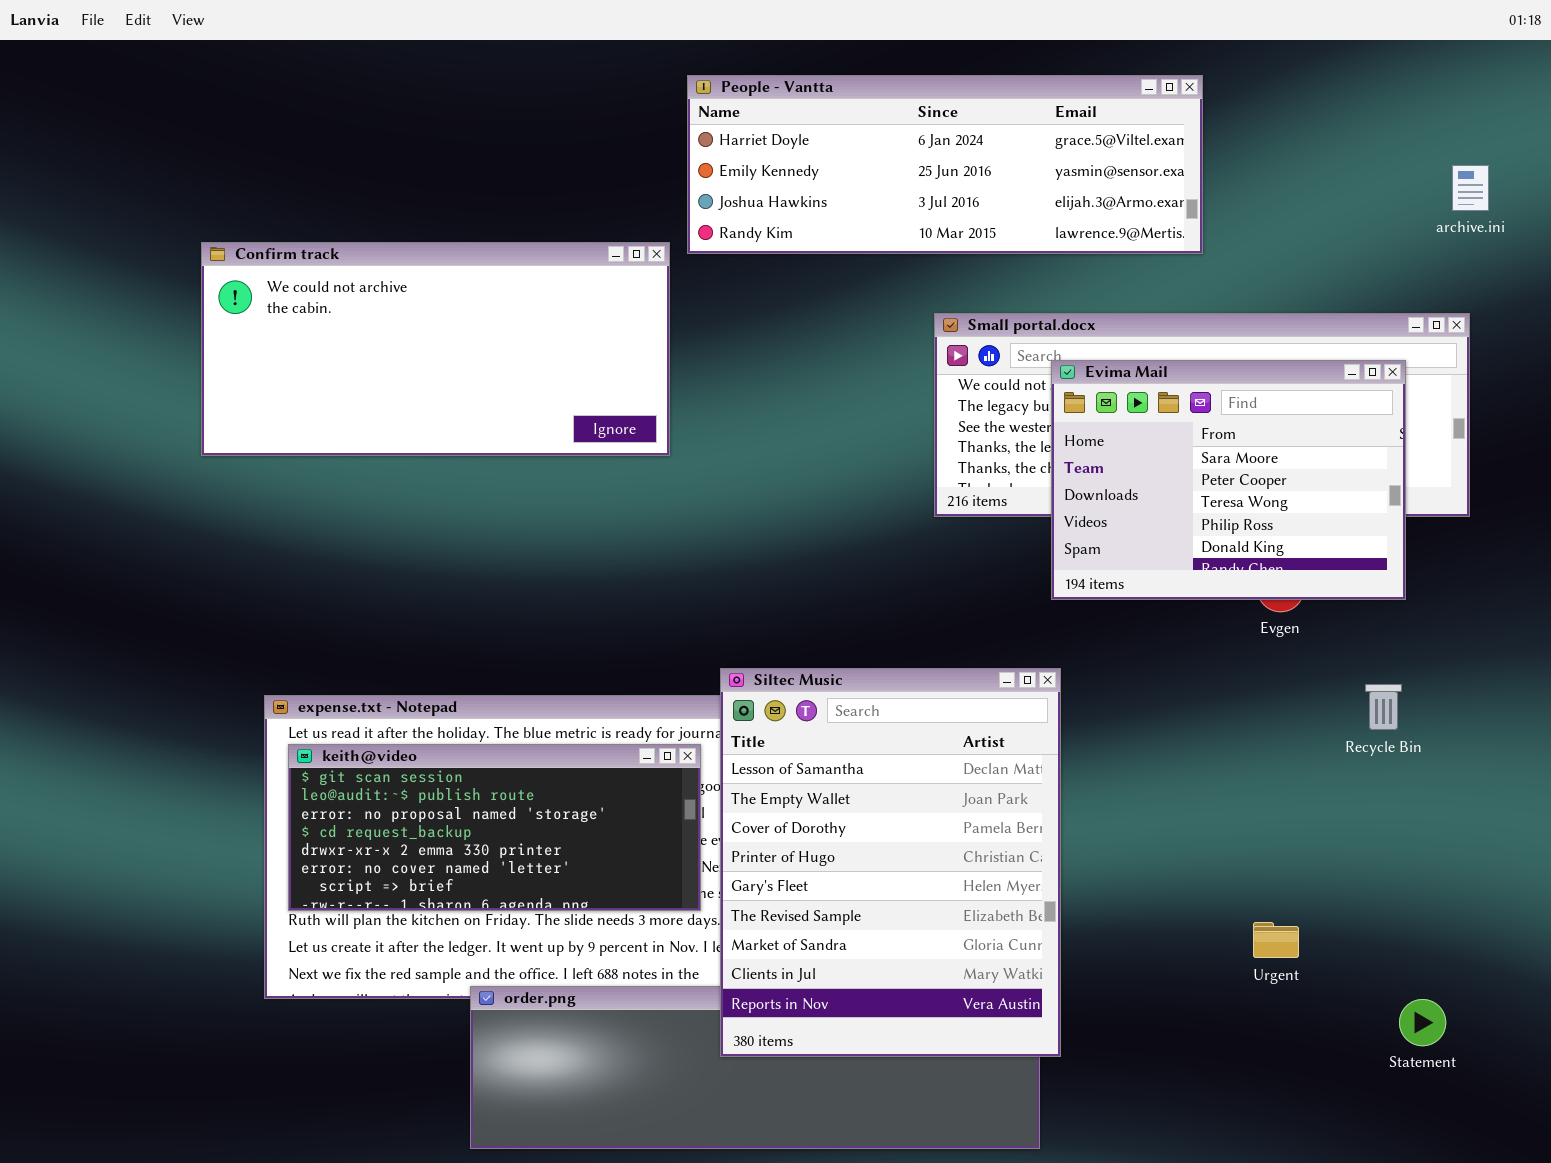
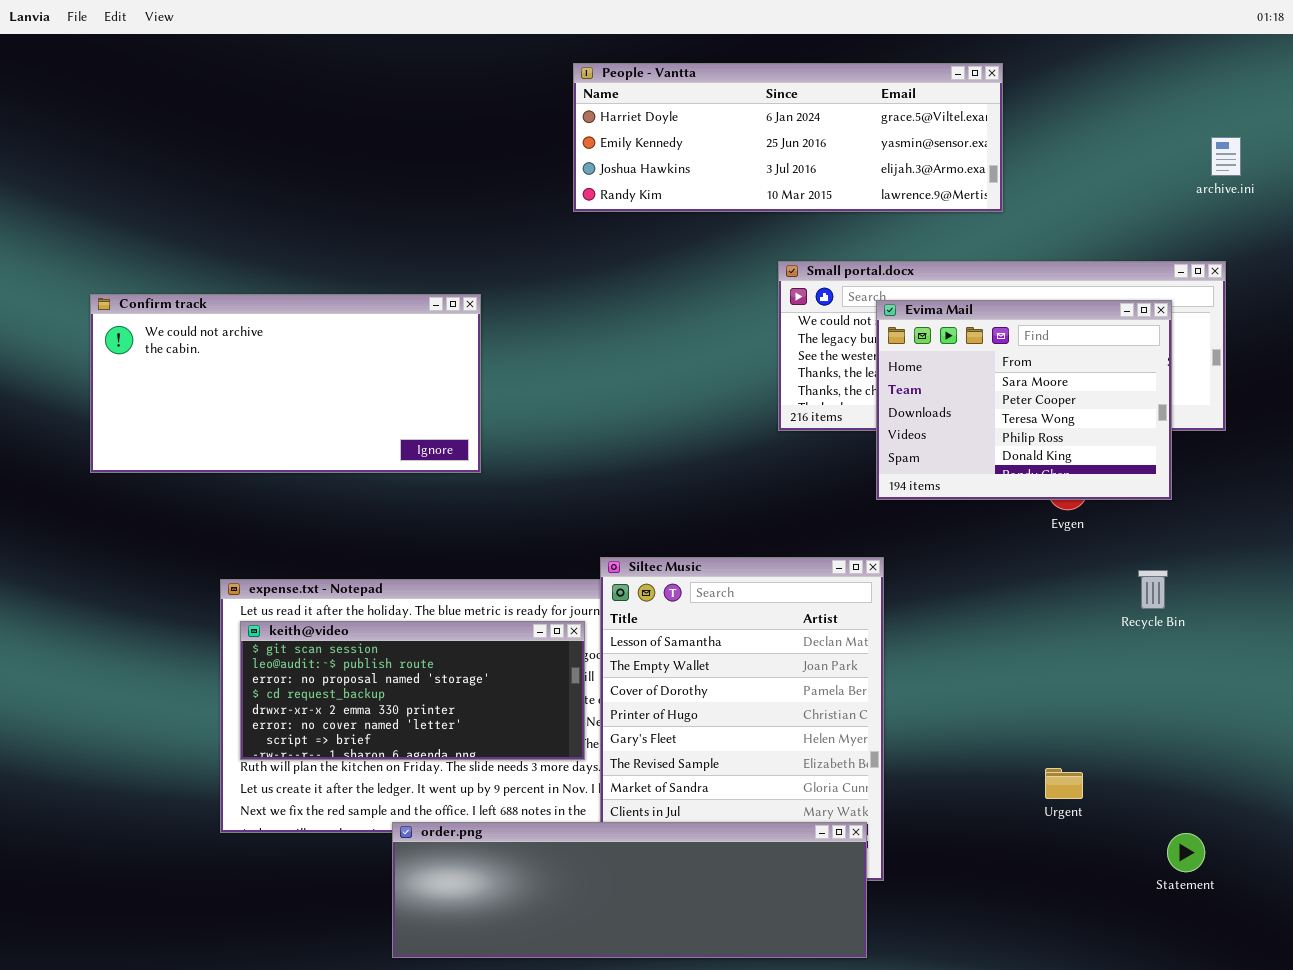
Confirm track: [201,242,670,456] -> [90,294,481,473], moved
order.png: [470,986,1040,1149] -> [392,822,867,958], raised

